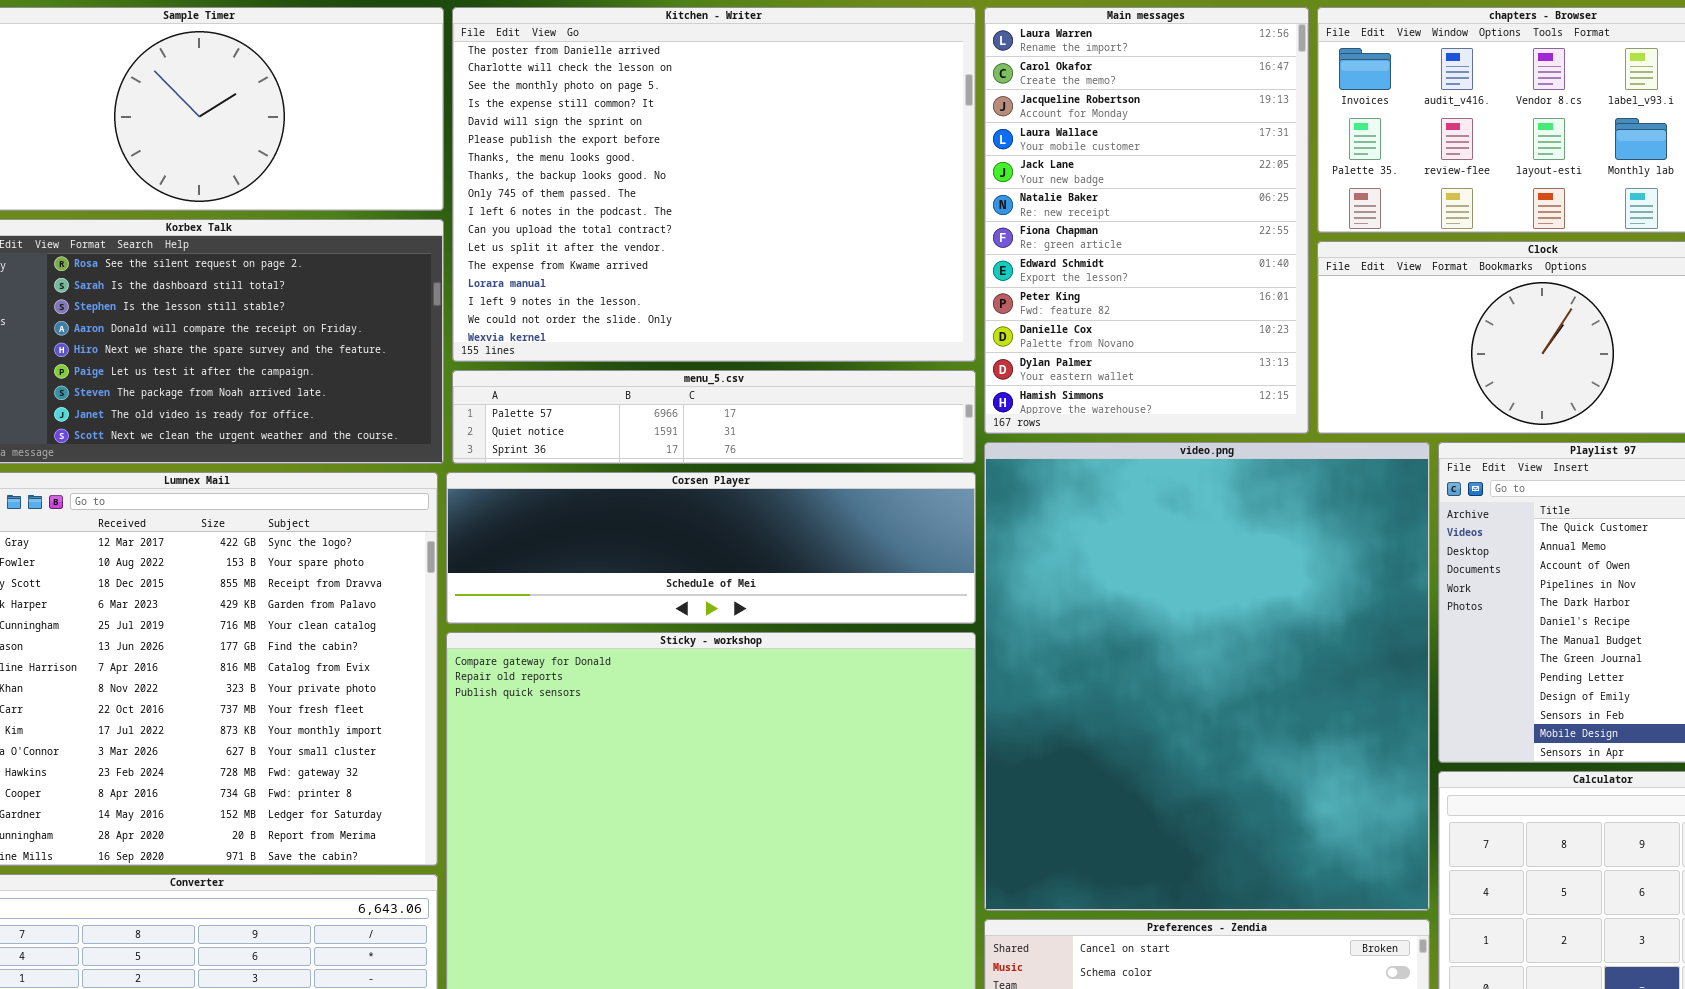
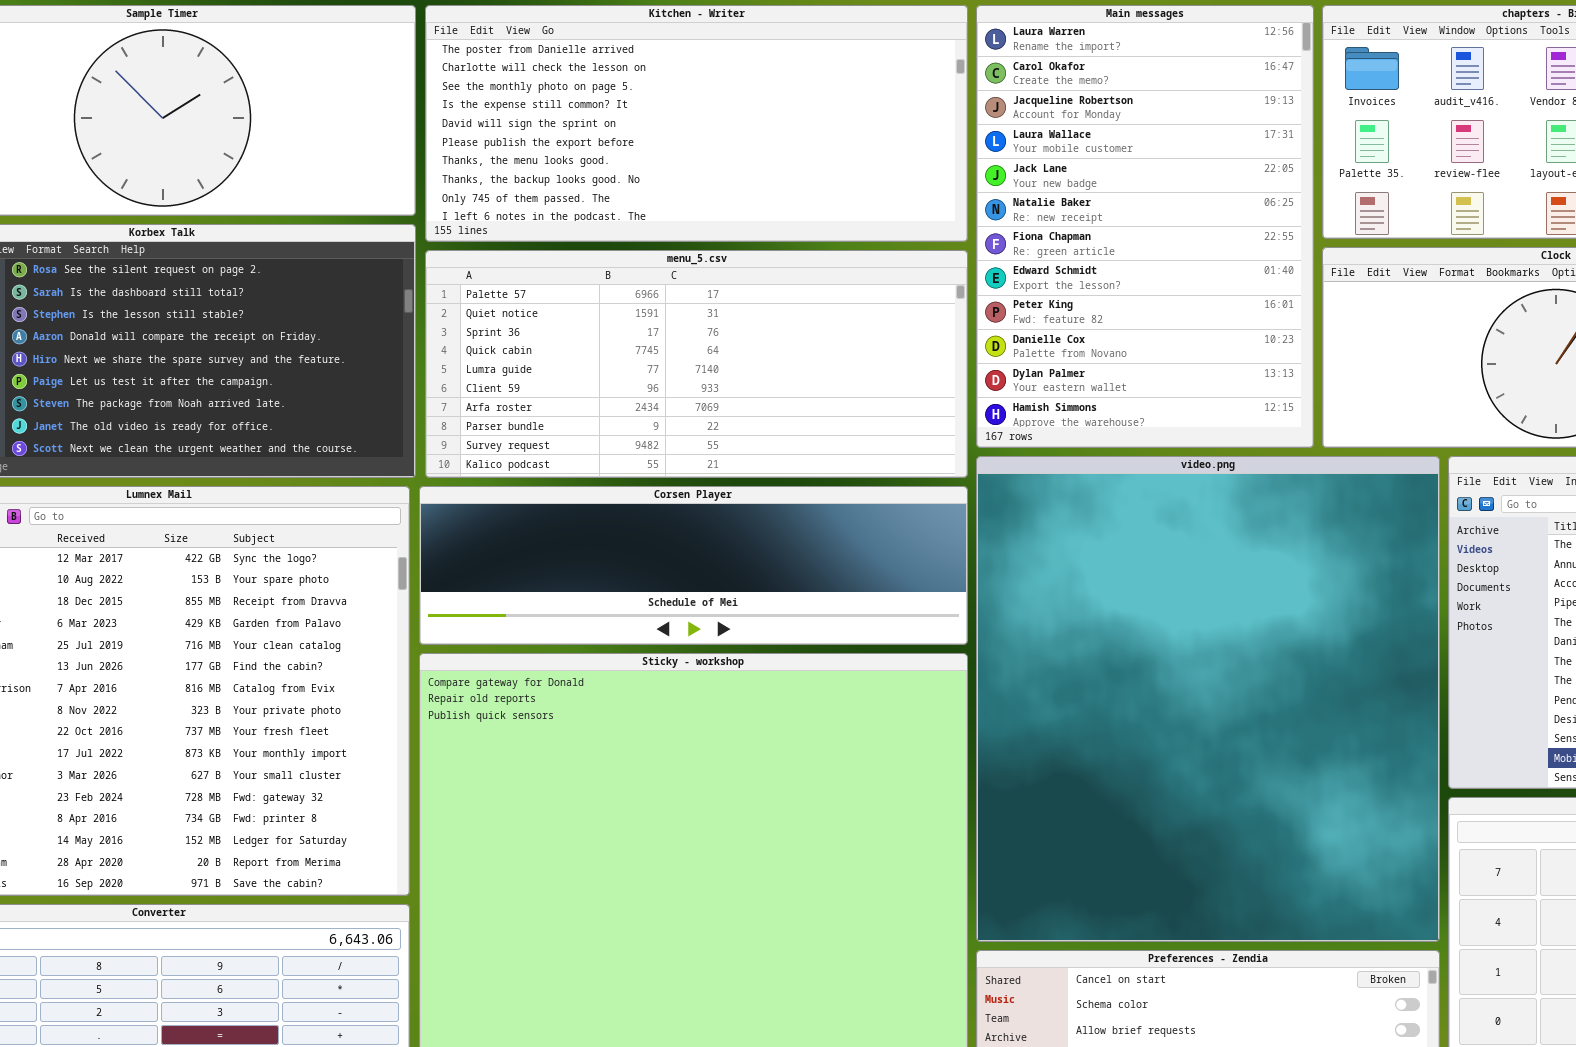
Kitchen - Writer: [452,7,976,362] -> [425,5,968,242], resized
menu_5.csv: [452,370,976,464] -> [425,250,968,478], resized

